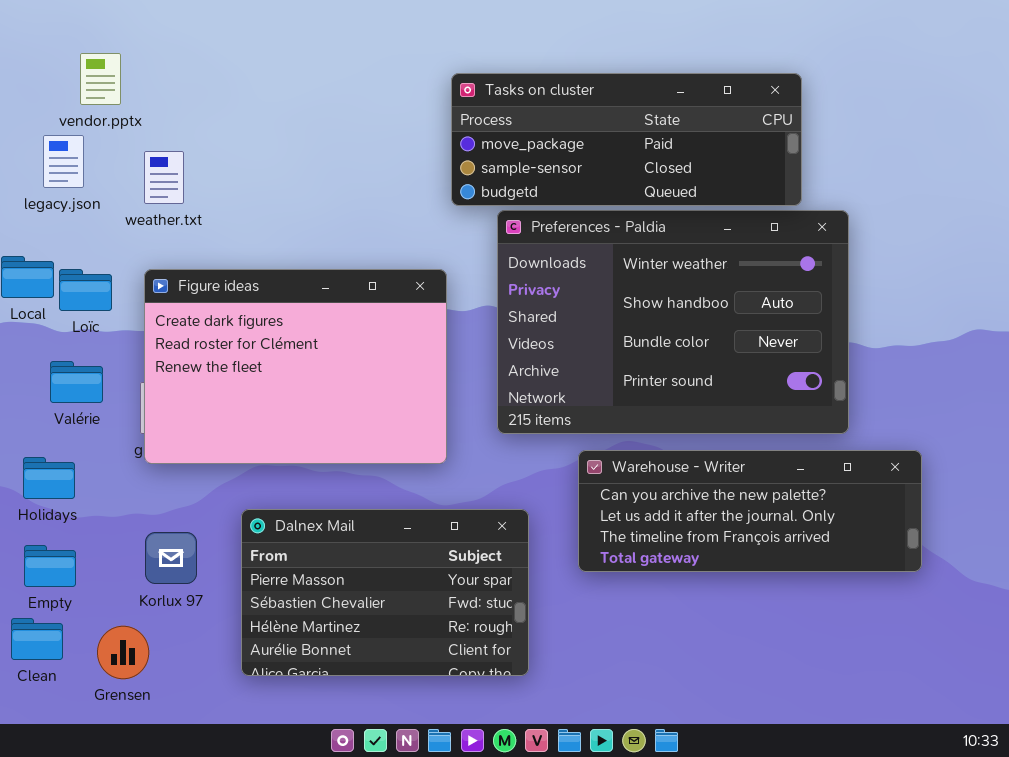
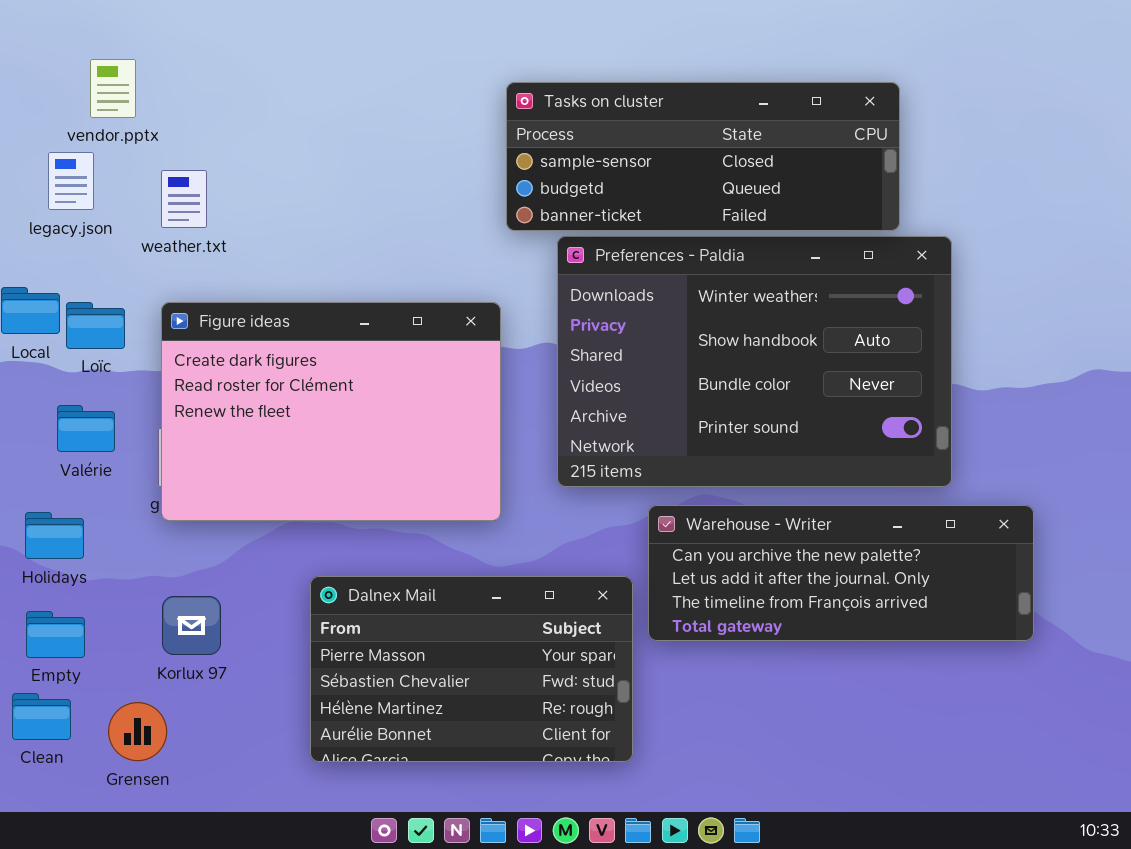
Tasks on cluster: [451,73,802,206] -> [506,82,900,231], scrolled down 1 row
Dalnex Mail: [241,509,529,676] -> [310,576,633,762], moved

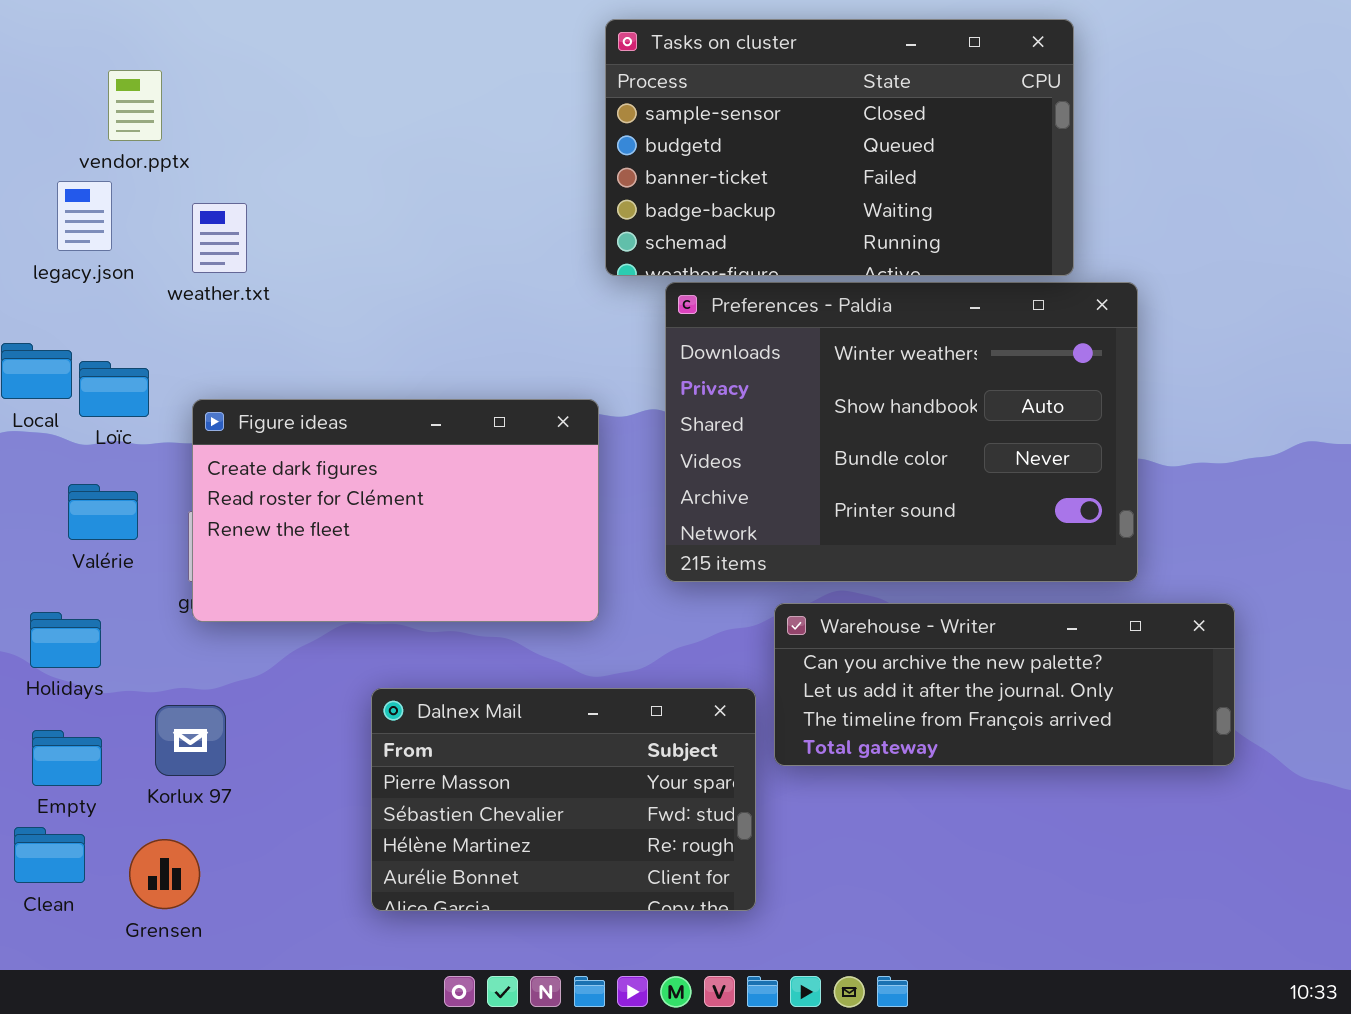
Tasks on cluster: [506,82,900,231] -> [605,19,1074,276], resized
Figure ideas: [161,302,501,521] -> [192,399,599,622], resized
Korlux 97: [162,596,221,655] -> [155,705,226,776], moved

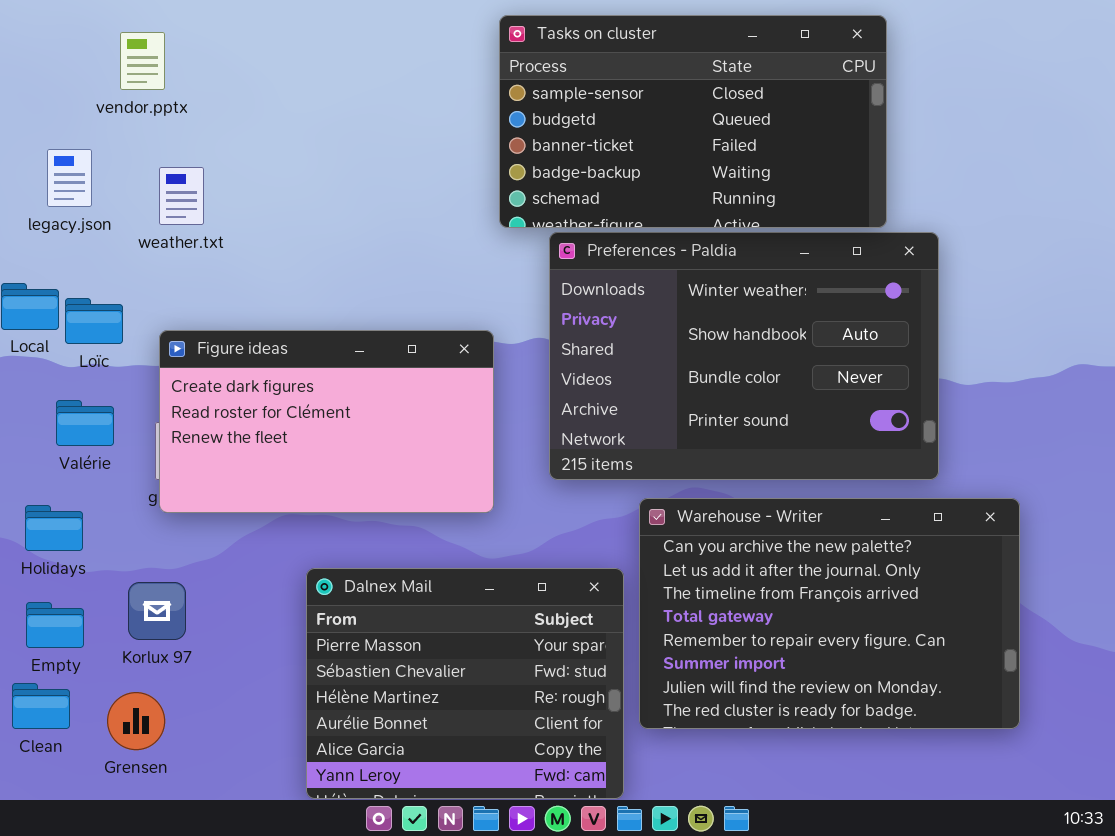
vendor.pptx: [108,70,162,141] -> [120,32,165,90], moved
Warehouse - Writer: [774,603,1235,766] -> [639,498,1020,729], resized
Dalnex Mail: [371,688,756,911] -> [306,568,624,799], resized

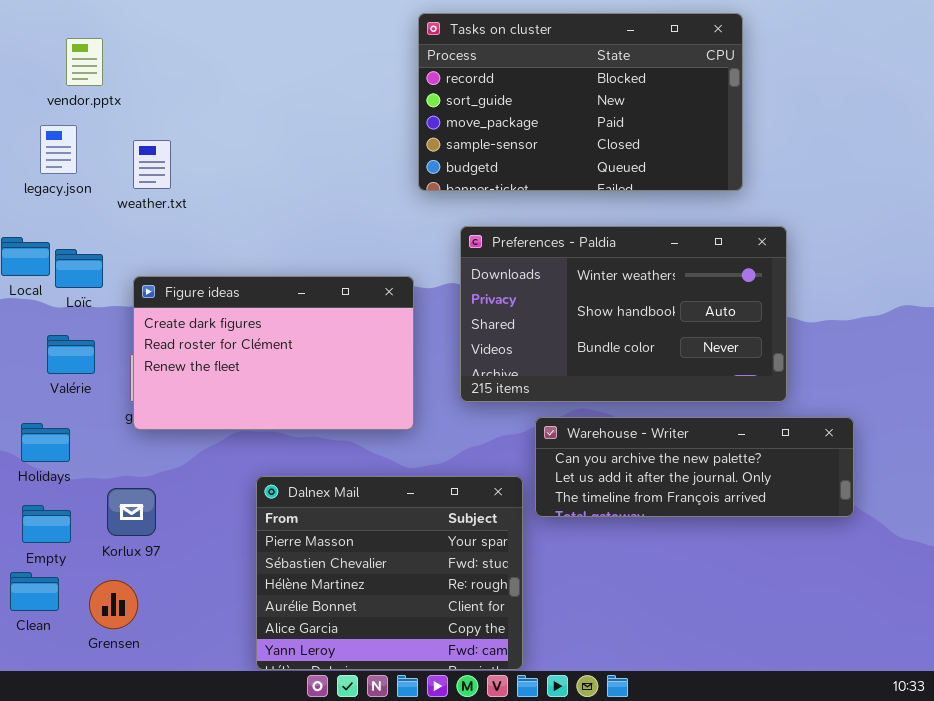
Tasks on cluster: [499,15,887,228] -> [418,13,743,191], scrolled up 3 rows
vendor.pptx: [120,32,165,90] -> [66,38,103,86], moved
Preferences - Paldia: [549,232,939,480] -> [460,226,787,402], resized
Warehouse - Writer: [639,498,1020,729] -> [535,417,854,517], resized

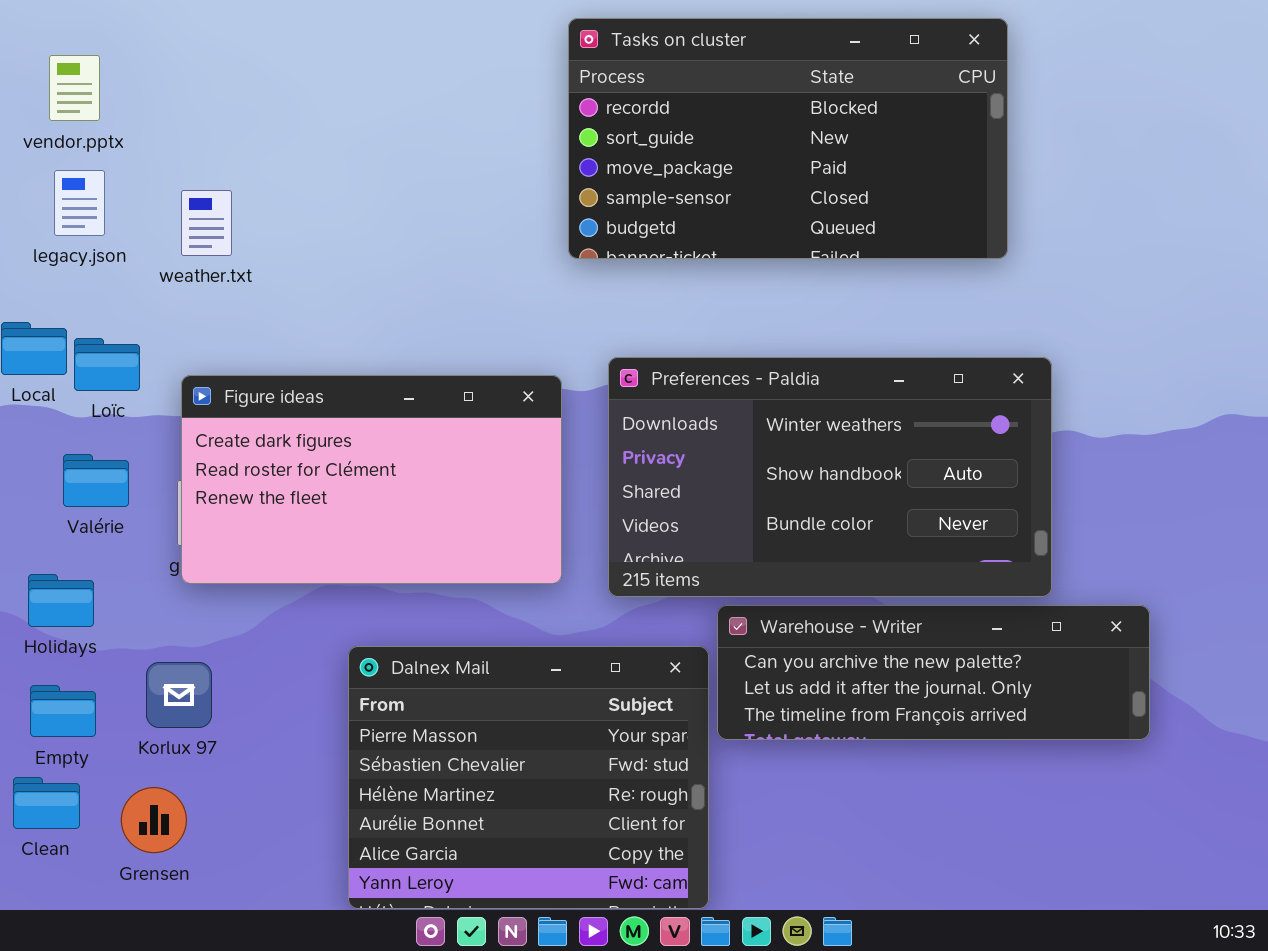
vendor.pptx: [66,38,103,86] -> [49,55,100,121], moved
Preferences - Paldia: [460,226,787,402] -> [608,357,1052,597], moved
Warehouse - Writer: [535,417,854,517] -> [717,605,1150,740], moved

